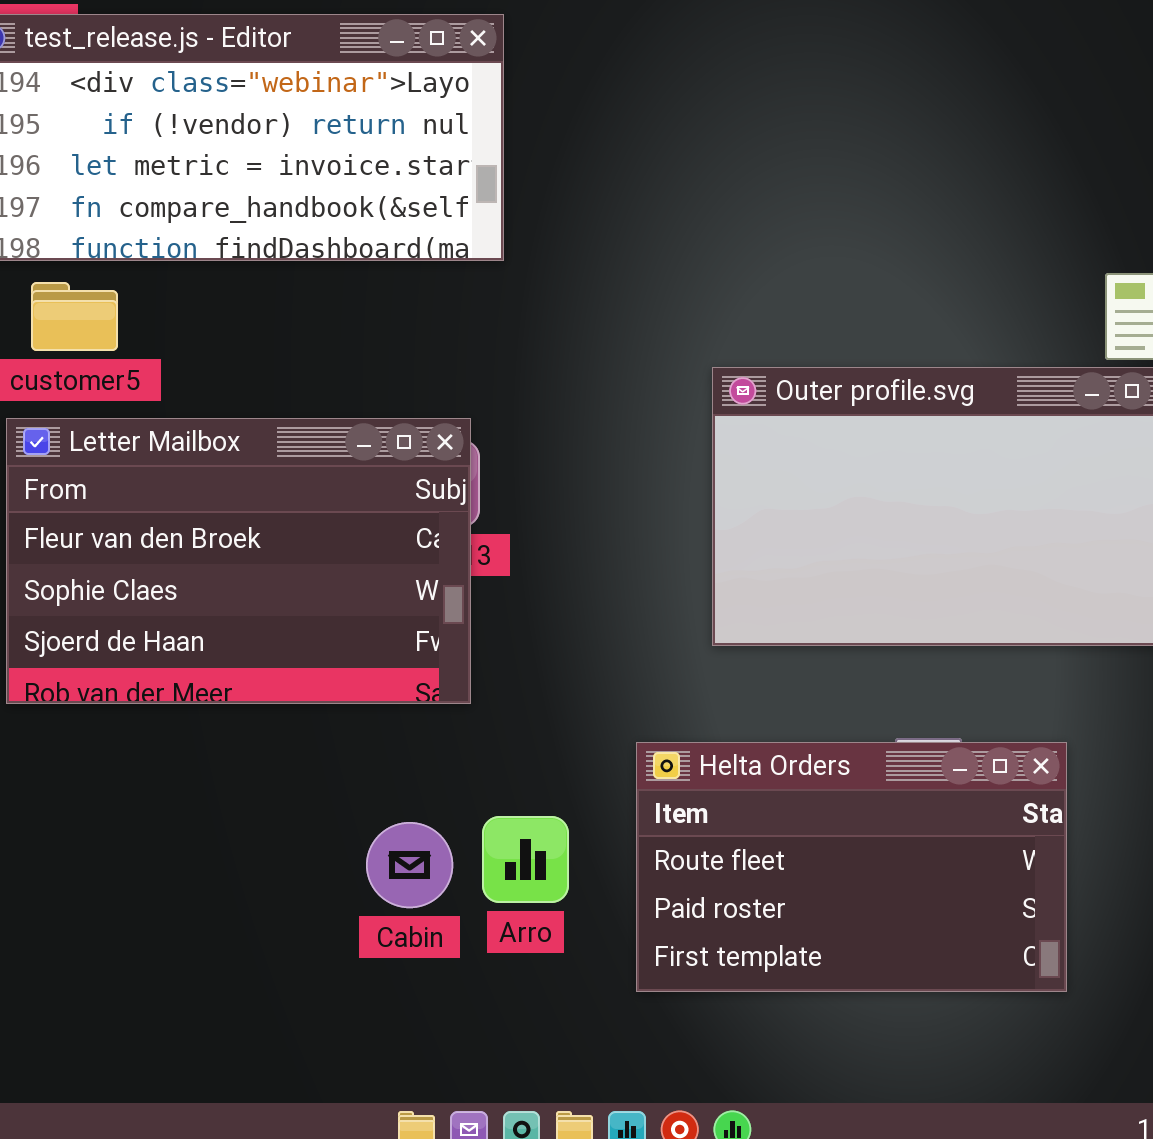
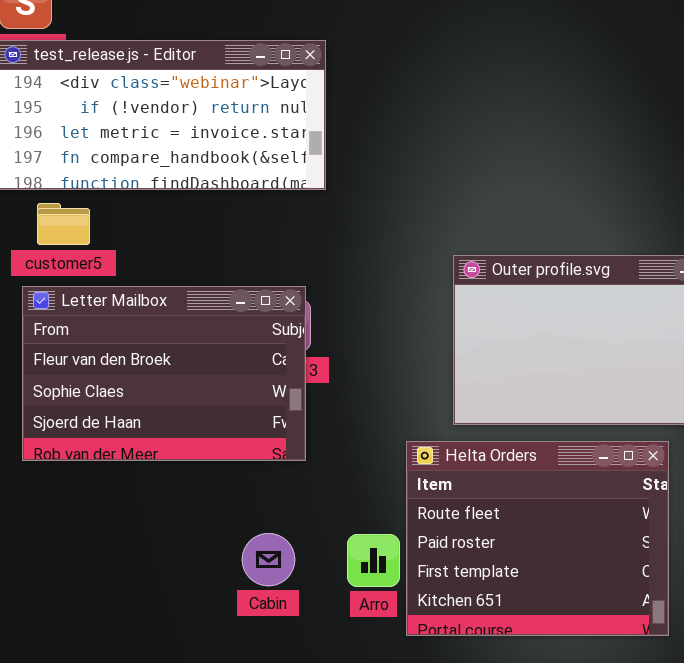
Helta Orders: [636,742,1067,992] -> [406,441,669,636], resized
Arro: [482,816,569,903] -> [347,534,400,587], moved

